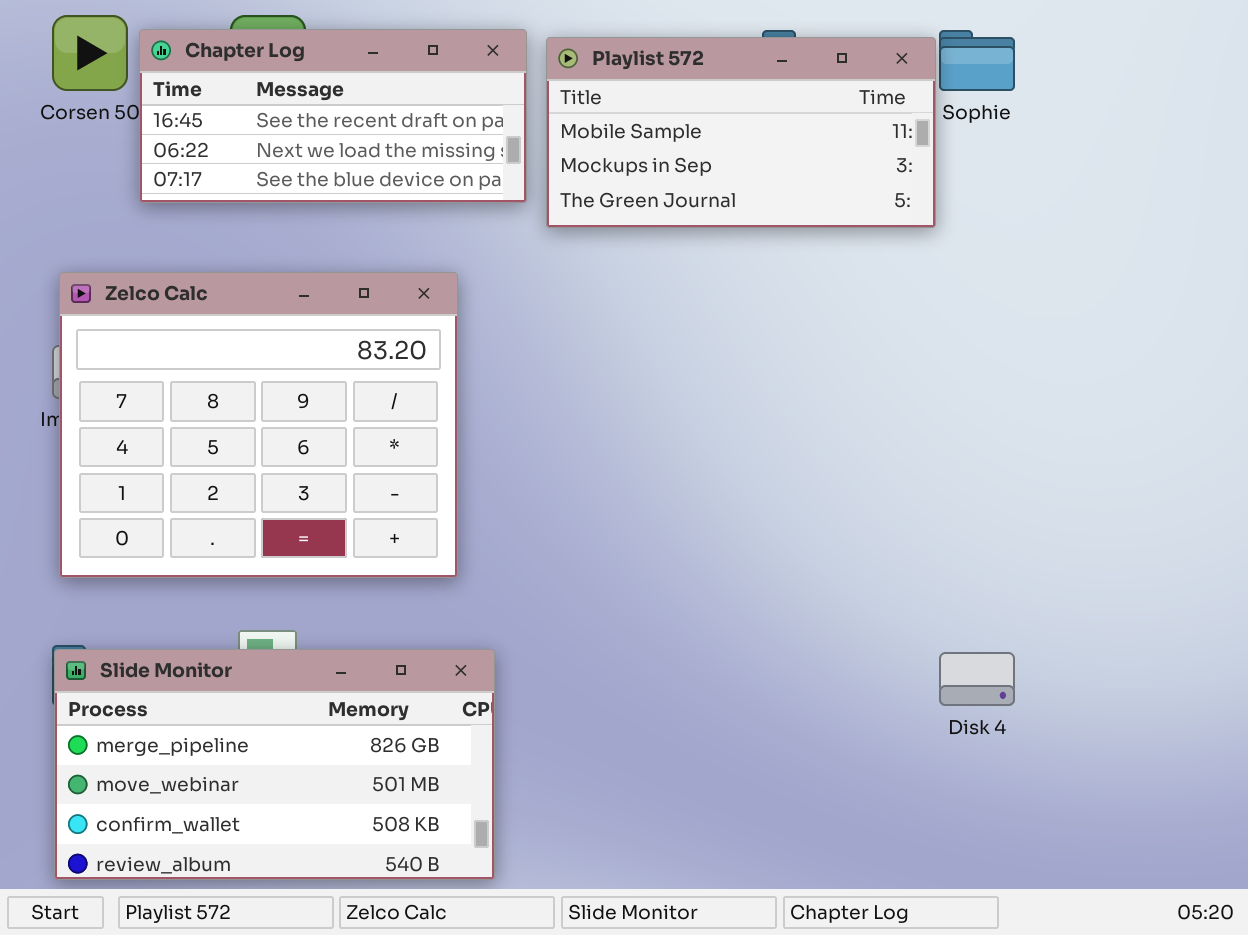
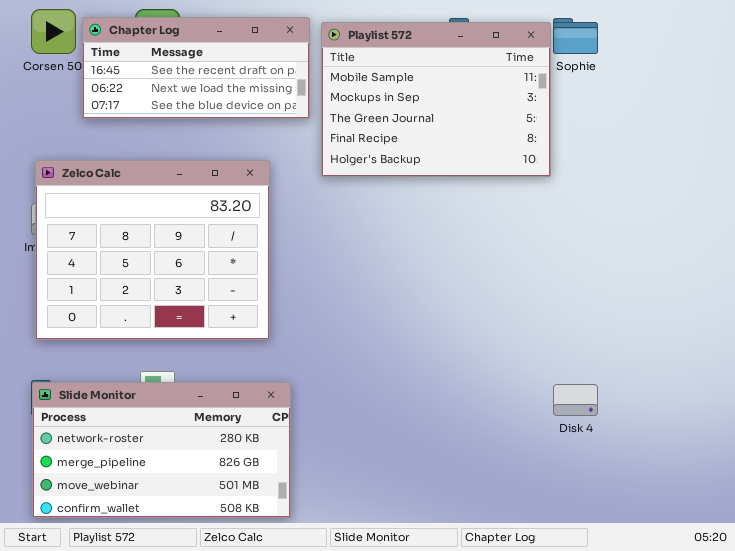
Playlist 572: [546,37,936,228] -> [321,22,551,177], resized
Slide Monitor: [54,649,495,880] -> [32,382,291,518], scrolled up 1 row

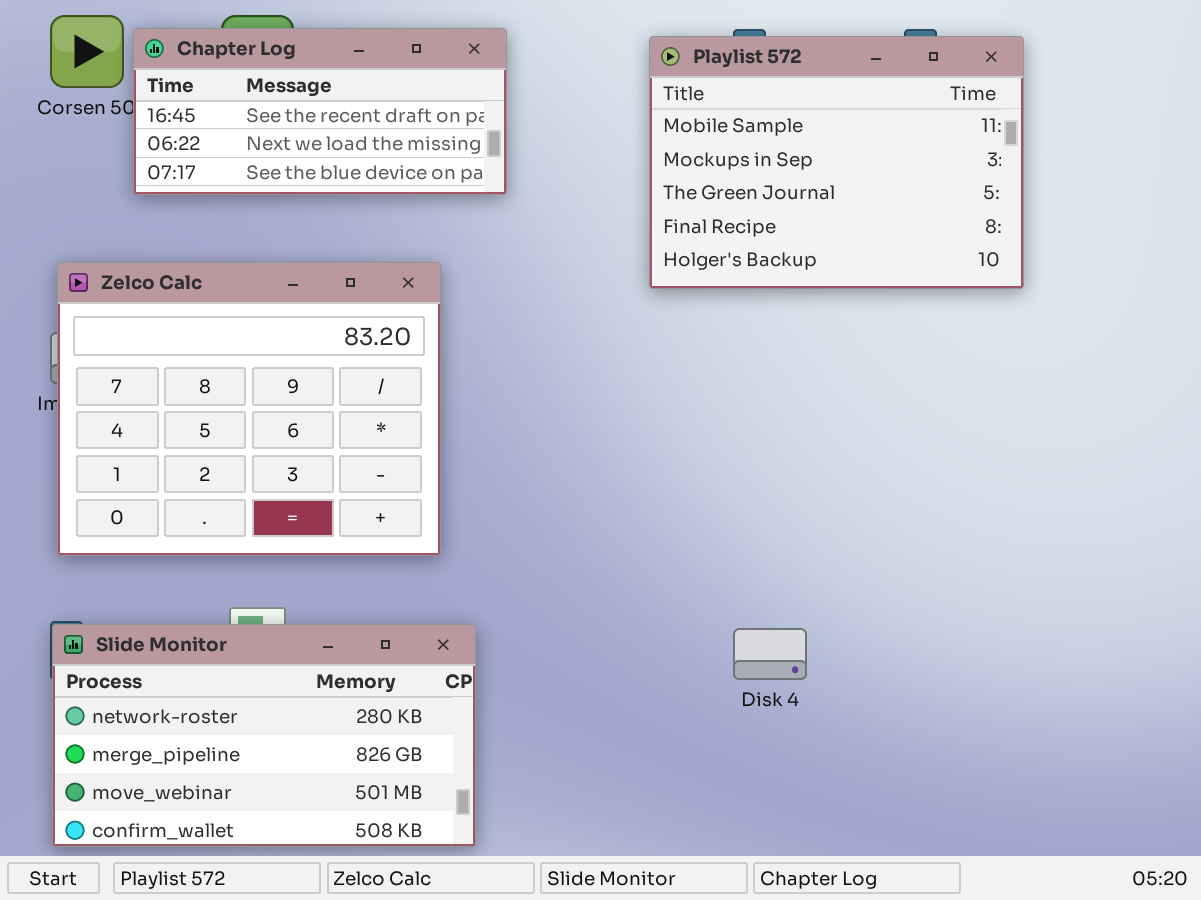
Playlist 572: [321,22,551,177] -> [649,36,1024,289], moved
Disk 4: [553,384,598,416] -> [733,628,807,680], moved

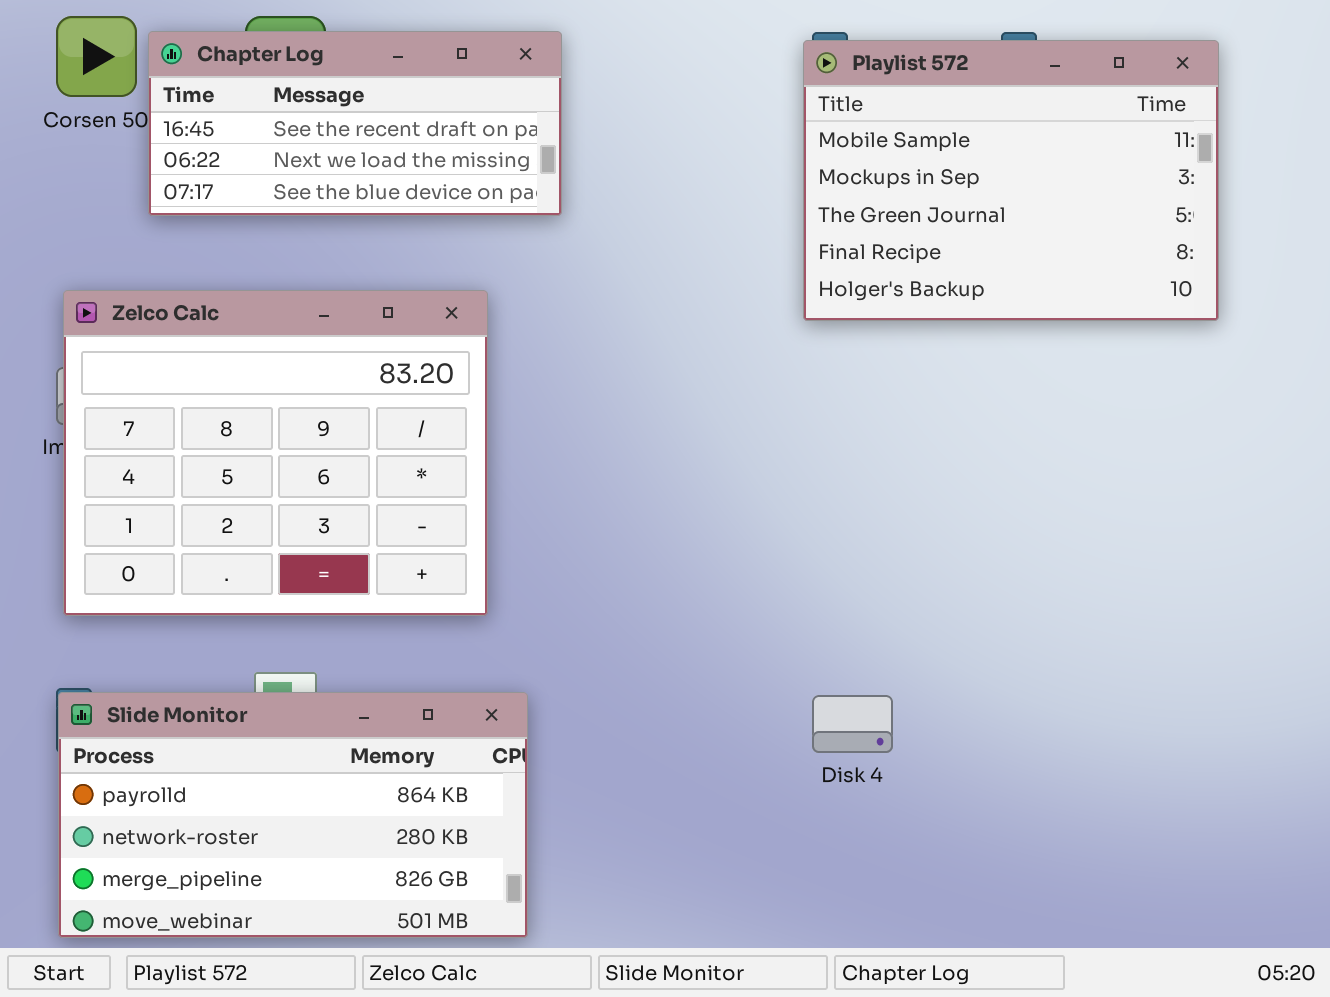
Playlist 572: [649,36,1024,289] -> [803,40,1219,321], moved
Slide Monitor: [52,624,476,847] -> [58,692,528,938], scrolled up 1 row

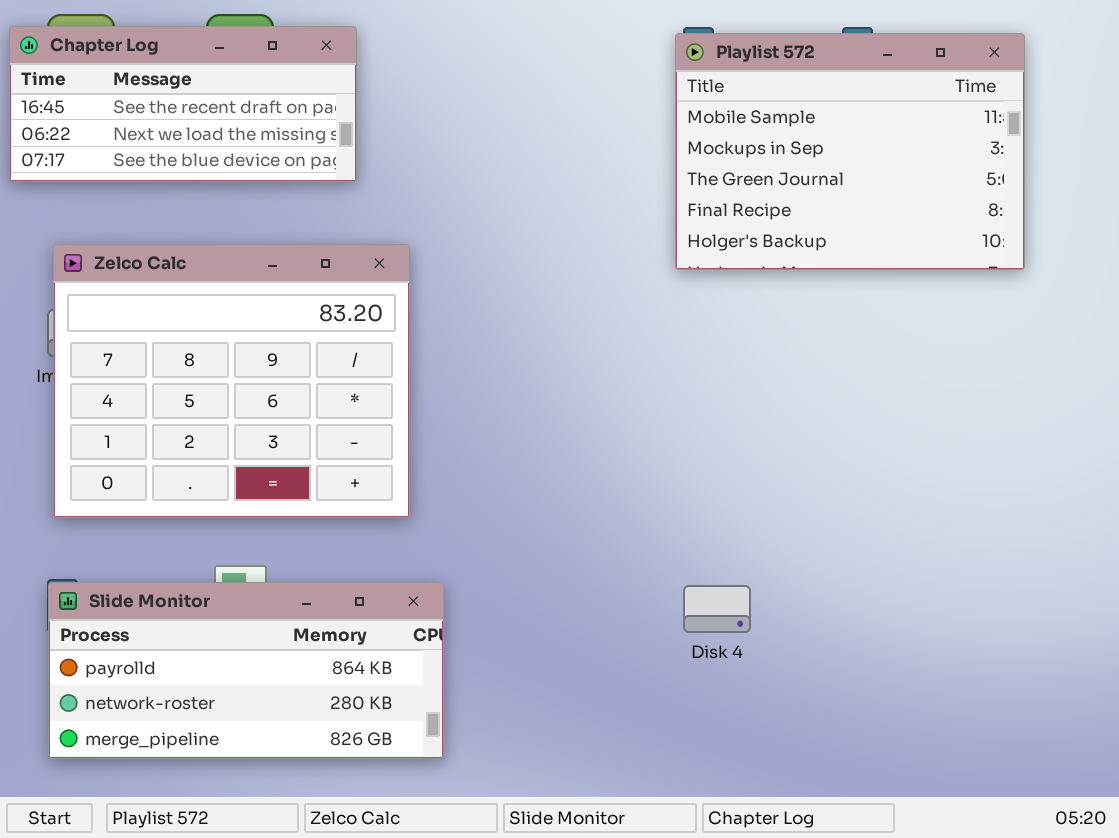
Chapter Log: [148,31,562,216] -> [9,26,357,182], moved
Slide Monitor: [58,692,528,938] -> [48,582,444,759], resized

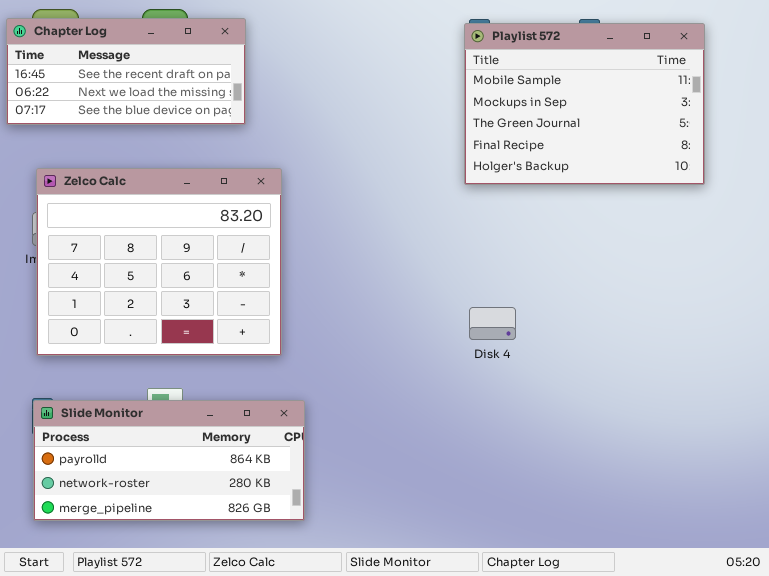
Disk 4: [683,585,751,633] -> [469,307,516,340], moved

